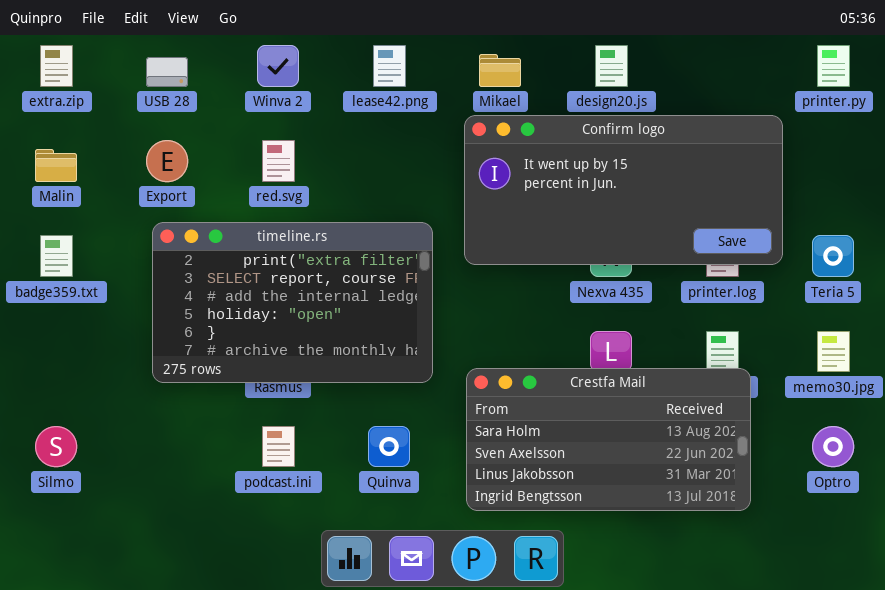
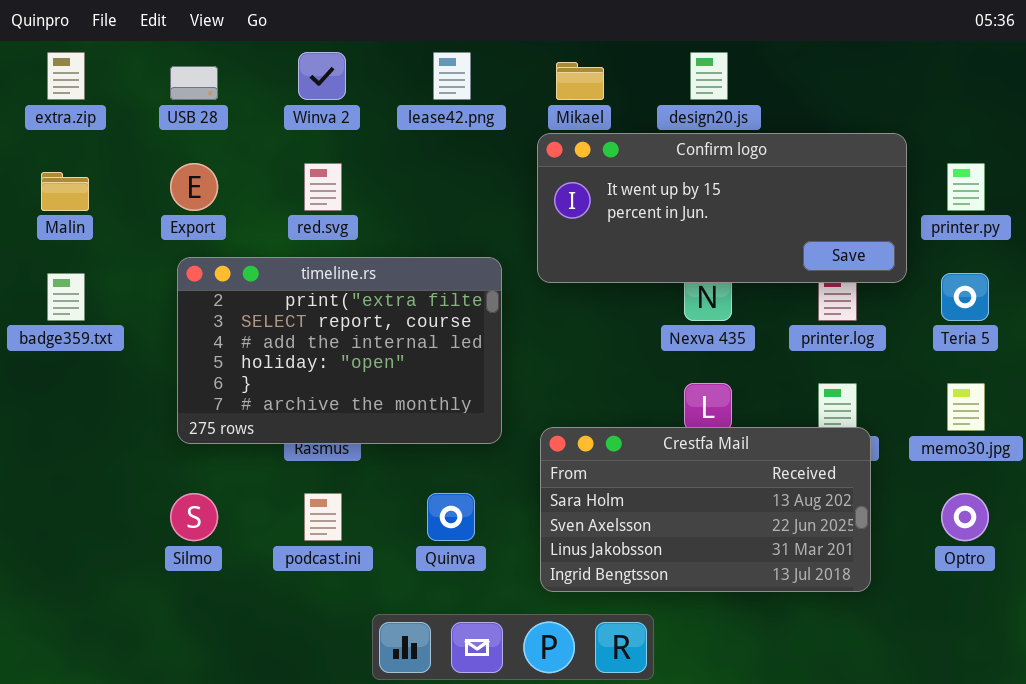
printer.py: [817,45,850,87] -> [947,163,985,211], moved
Confirm logo: [464,115,783,265] -> [537,133,907,283], resized
Silmo: [35,426,77,467] -> [170,493,218,541], moved

